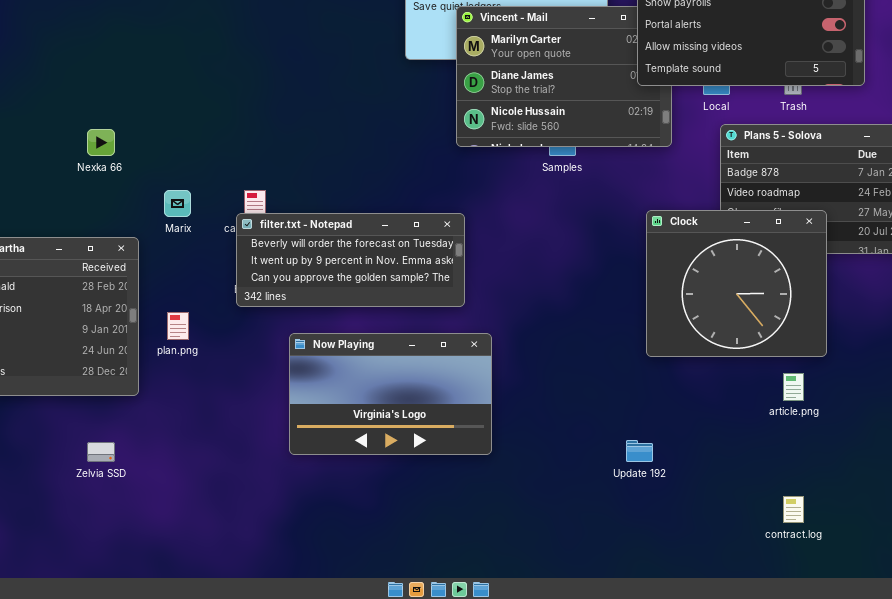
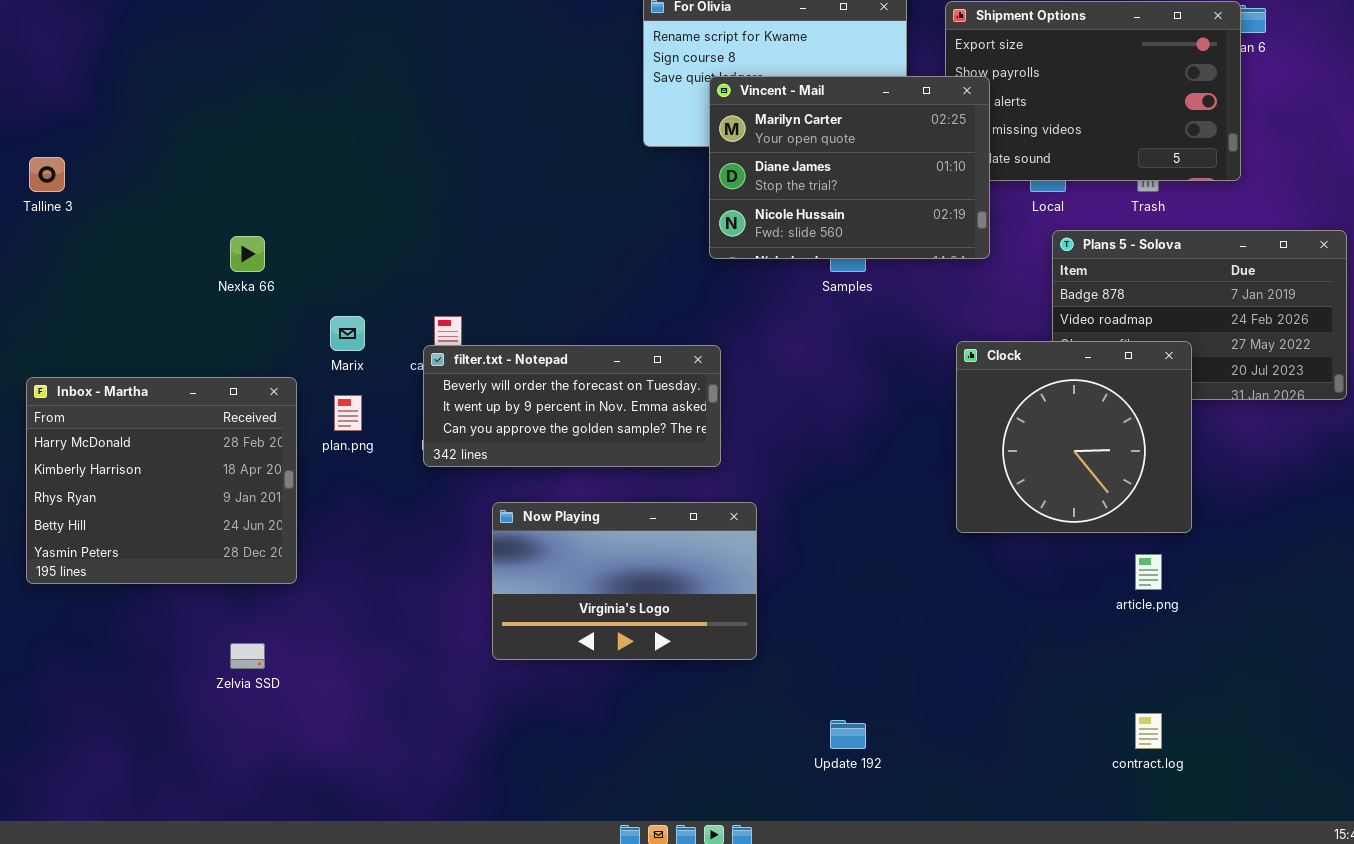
Vincent - Mail: [456,6,672,147] -> [709,76,990,259], raised
plan.png: [167,312,189,340] -> [334,395,362,431], moved
Update 192: [626,440,653,462] -> [830,720,866,749], moved

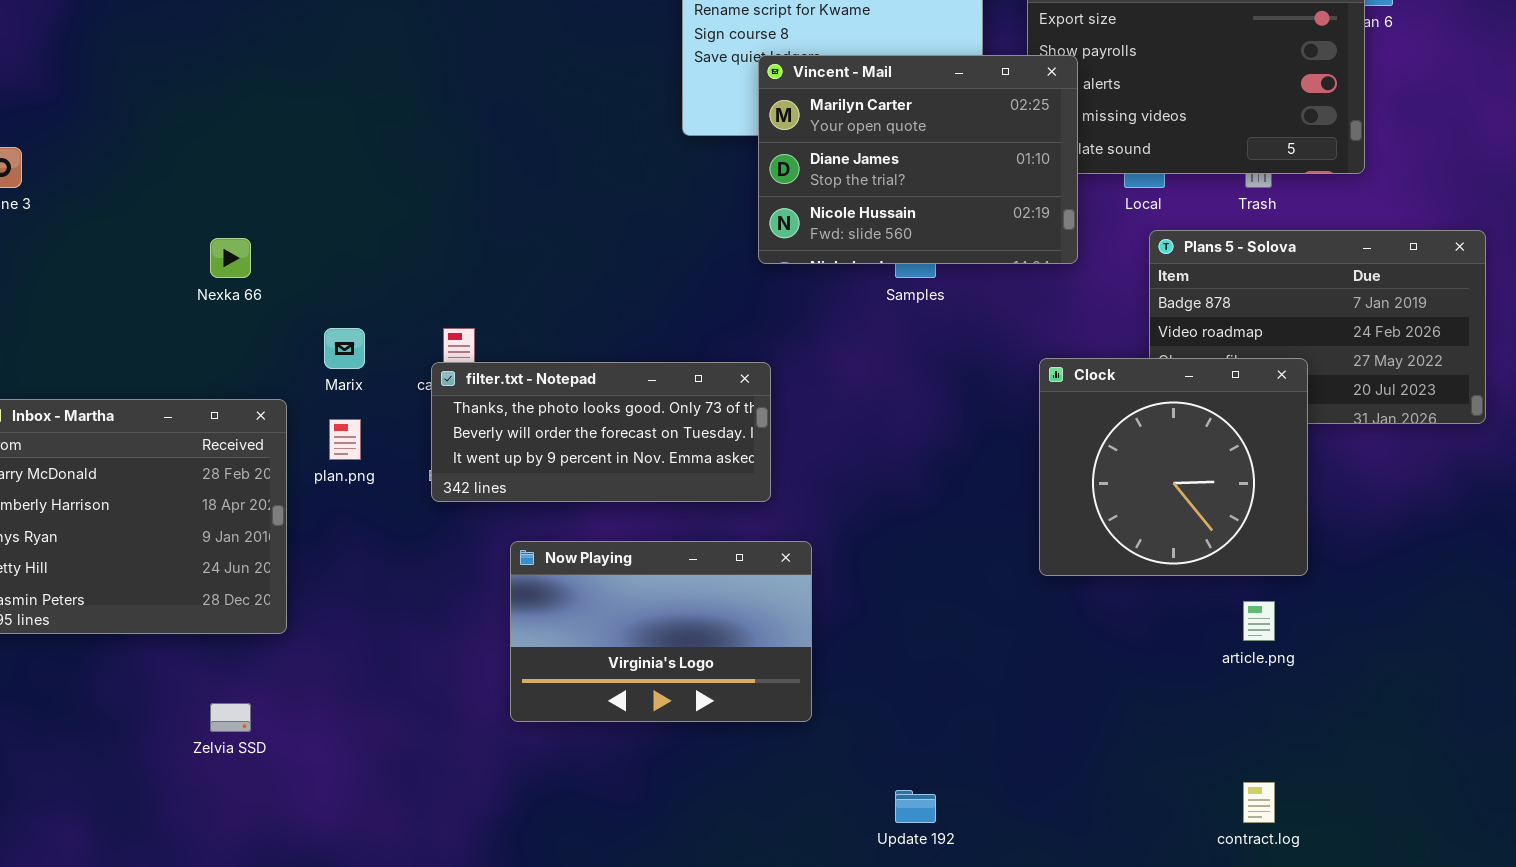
filter.txt - Notepad: [423,345,721,467] -> [431,362,771,502], scrolled up 1 row

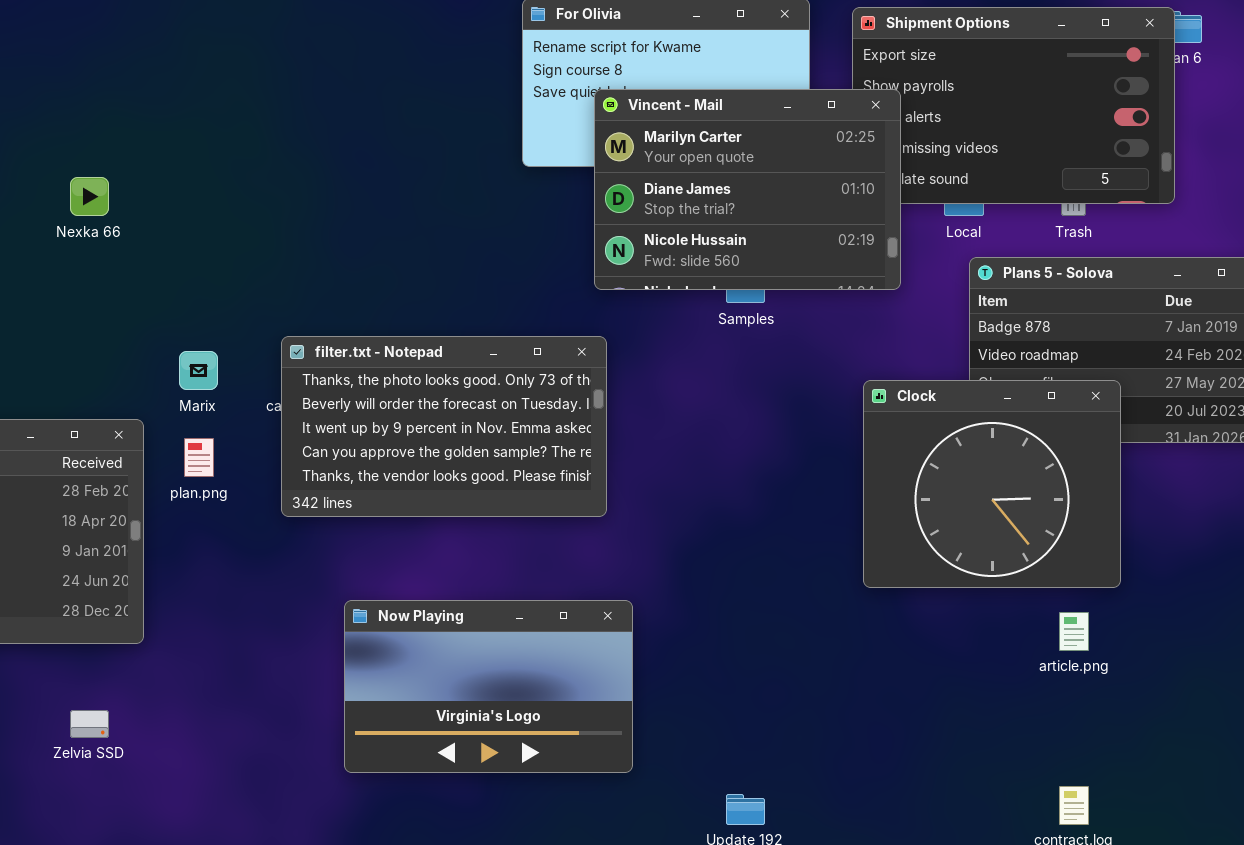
Nexka 66: [210,238,251,278] -> [70,177,109,216], moved
filter.txt - Notepad: [431,362,771,502] -> [281,336,607,517], resized
Now Playing: [510,541,812,722] -> [344,600,633,773], moved

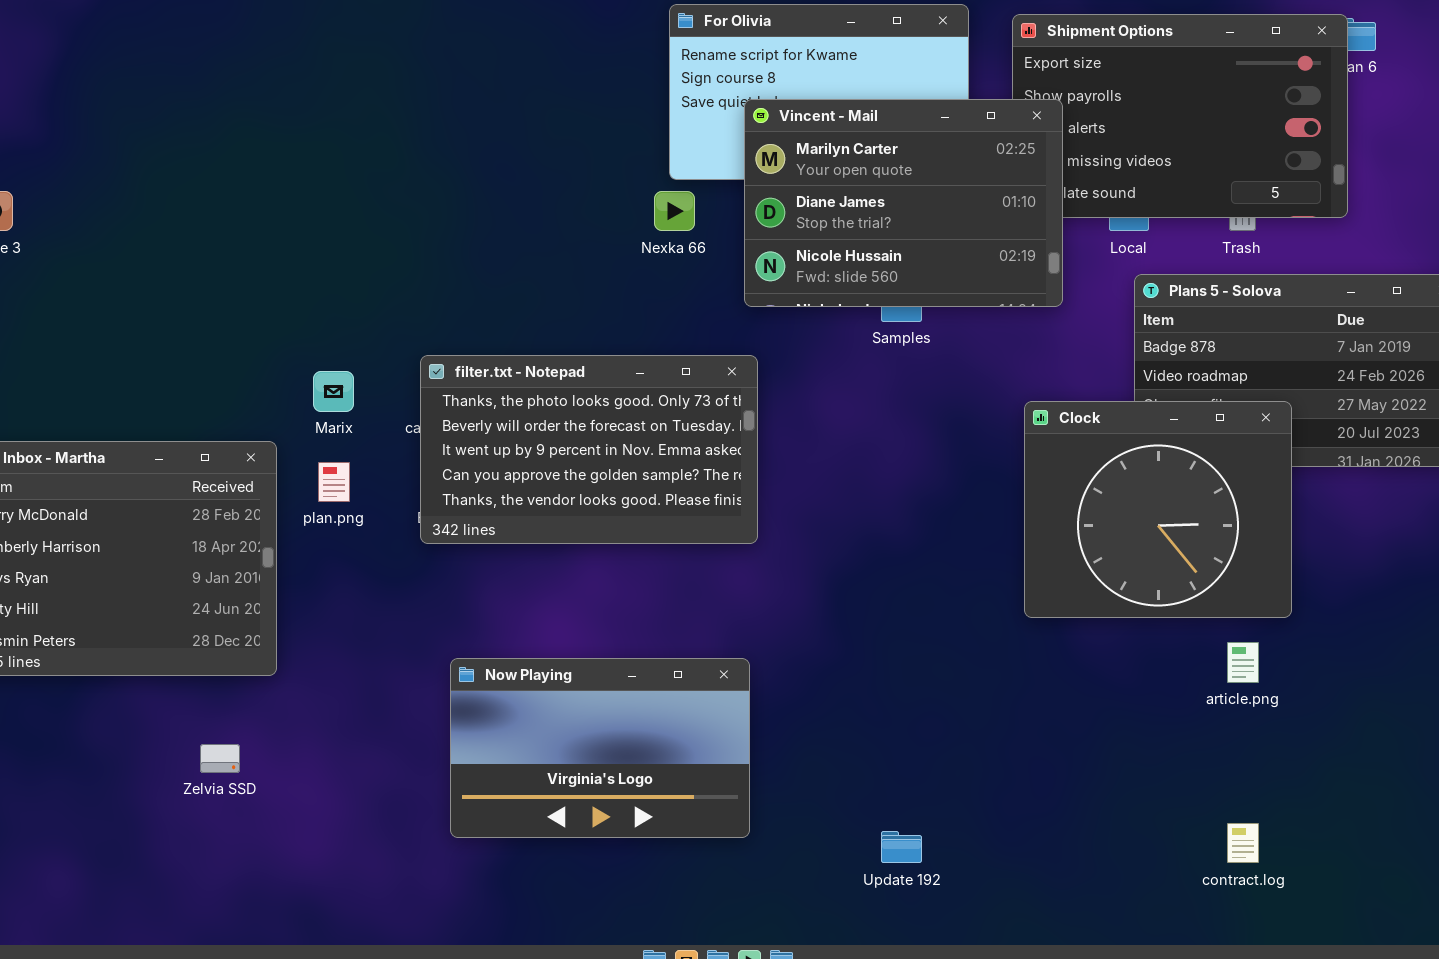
Nexka 66: [70,177,109,216] -> [654,191,695,231], moved
Now Playing: [344,600,633,773] -> [450,658,750,838], moved

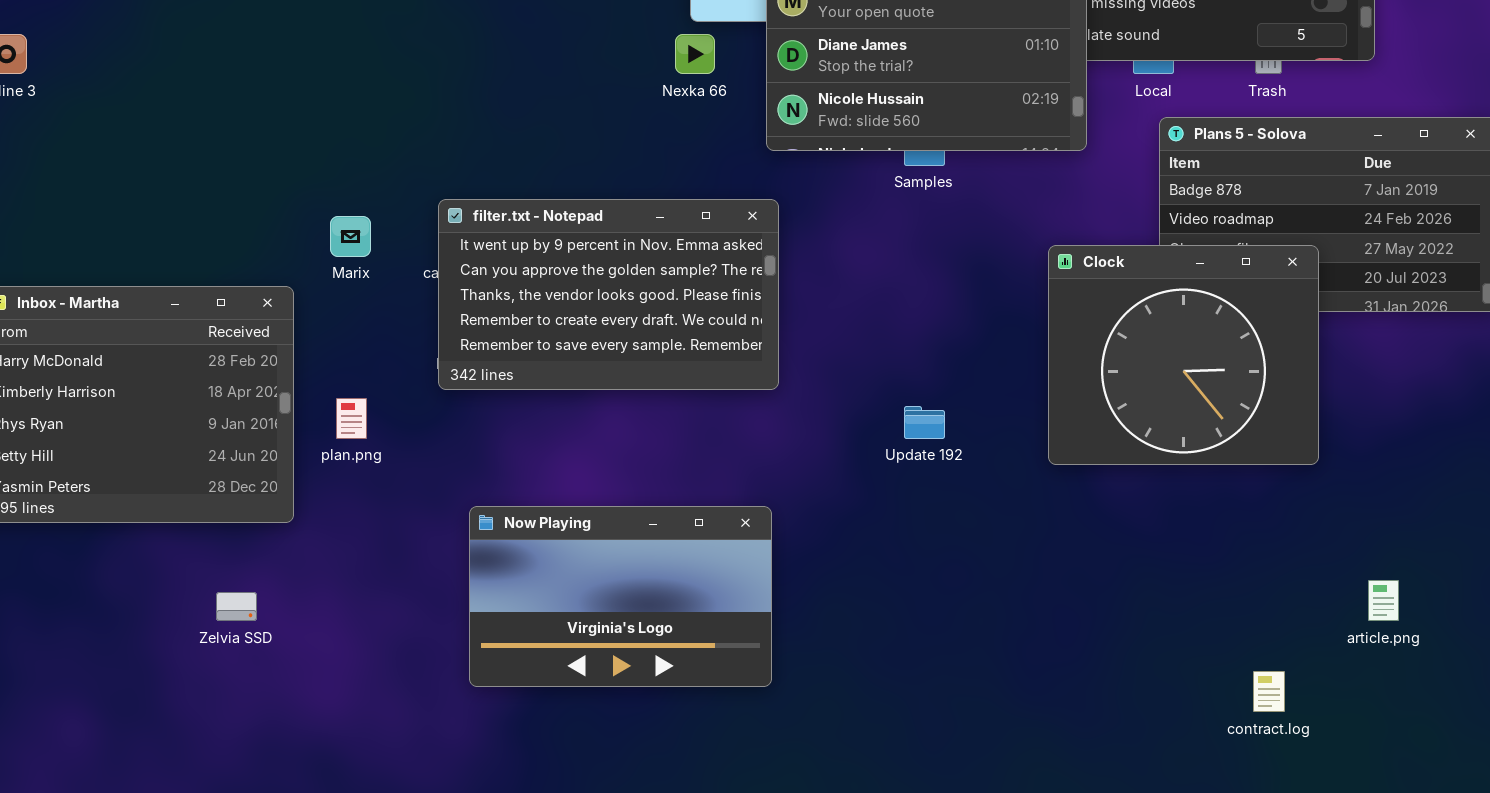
filter.txt - Notepad: [420,355,758,544] -> [438,199,779,390], scrolled down 2 rows
plan.png: [318,462,350,502] -> [336,398,367,439], moved
article.png: [1227,642,1259,683] -> [1368,580,1399,621], moved
Update 192: [881,831,922,863] -> [904,406,945,439], moved

